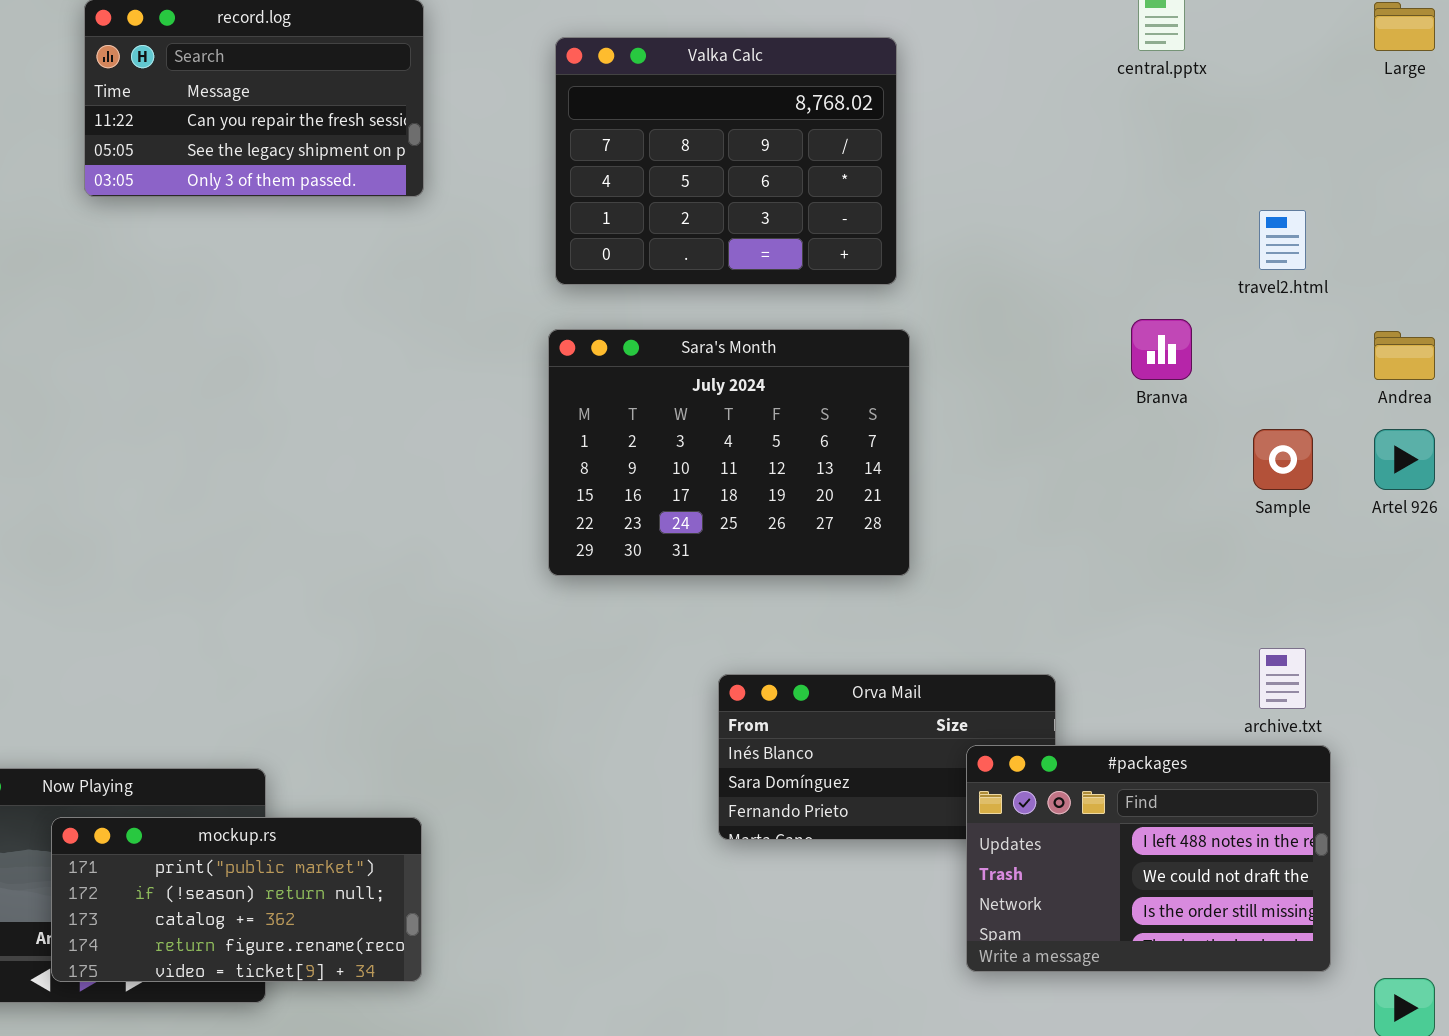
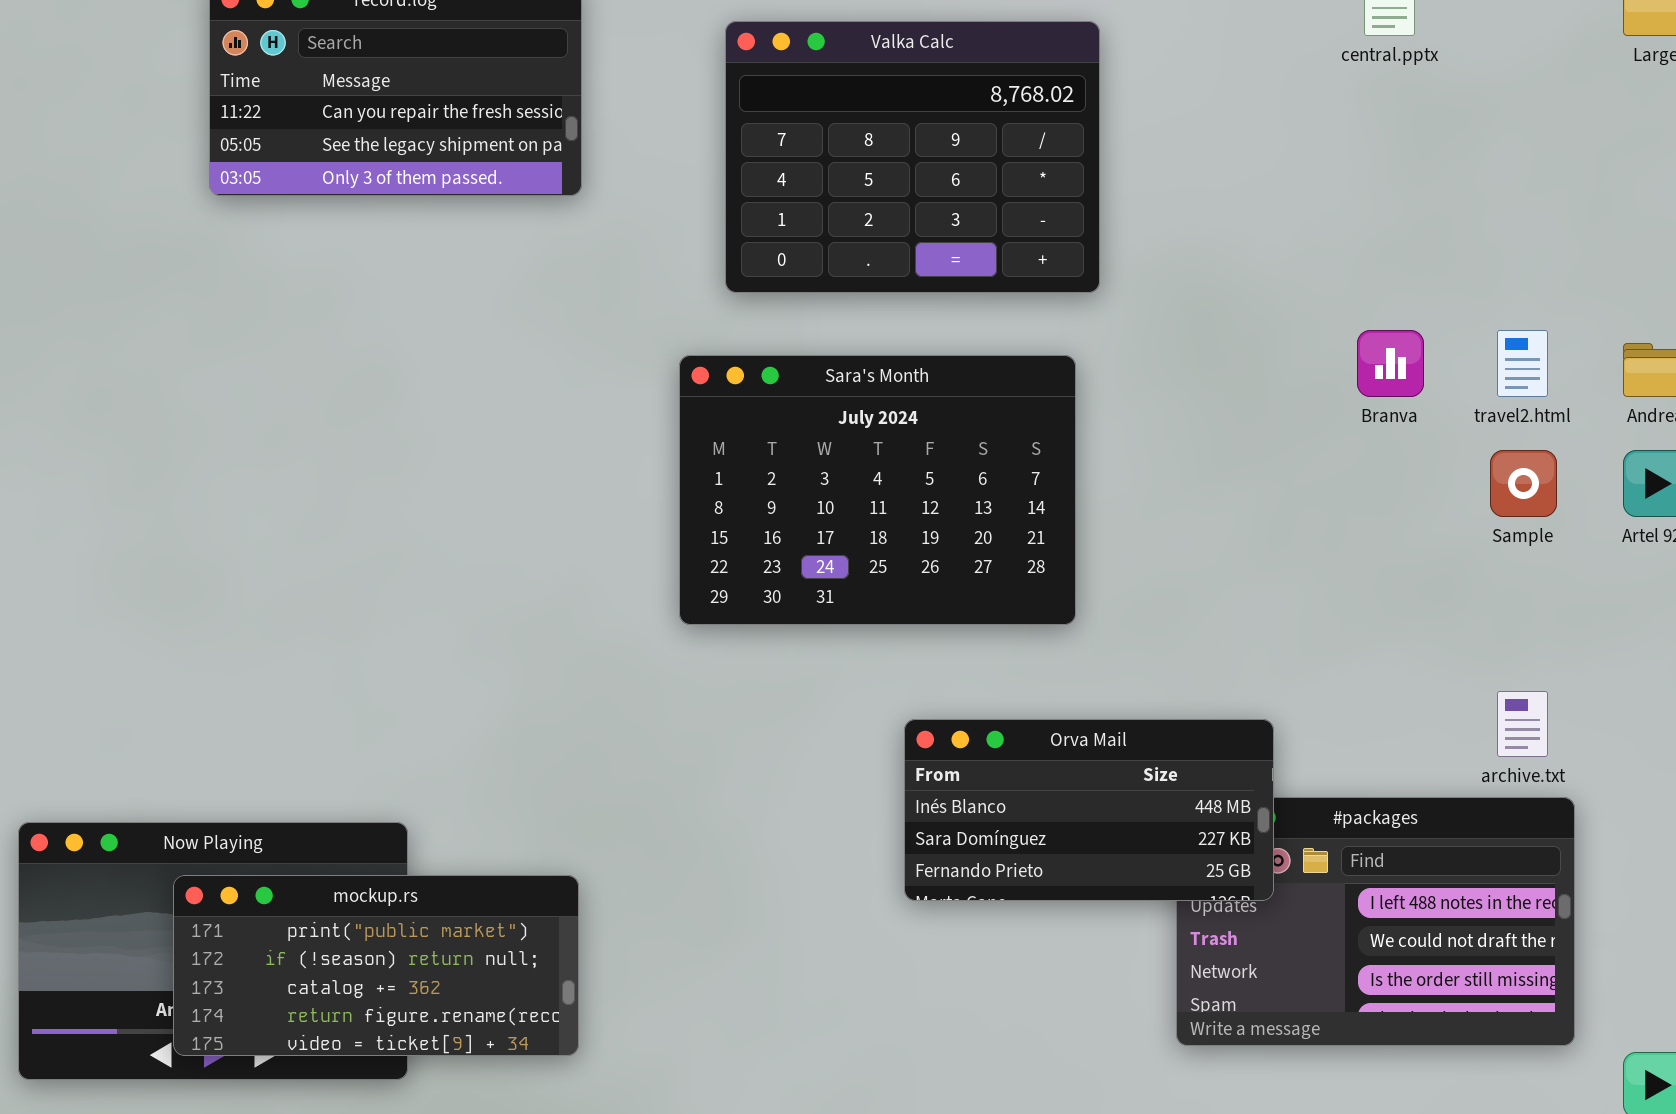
travel2.html: [1259,210,1306,270] -> [1497,330,1548,397], moved
Sara's Month: [548,329,910,576] -> [679,355,1076,625], moved
Orva Mail: [718,674,1056,840] -> [904,719,1274,901], raised

